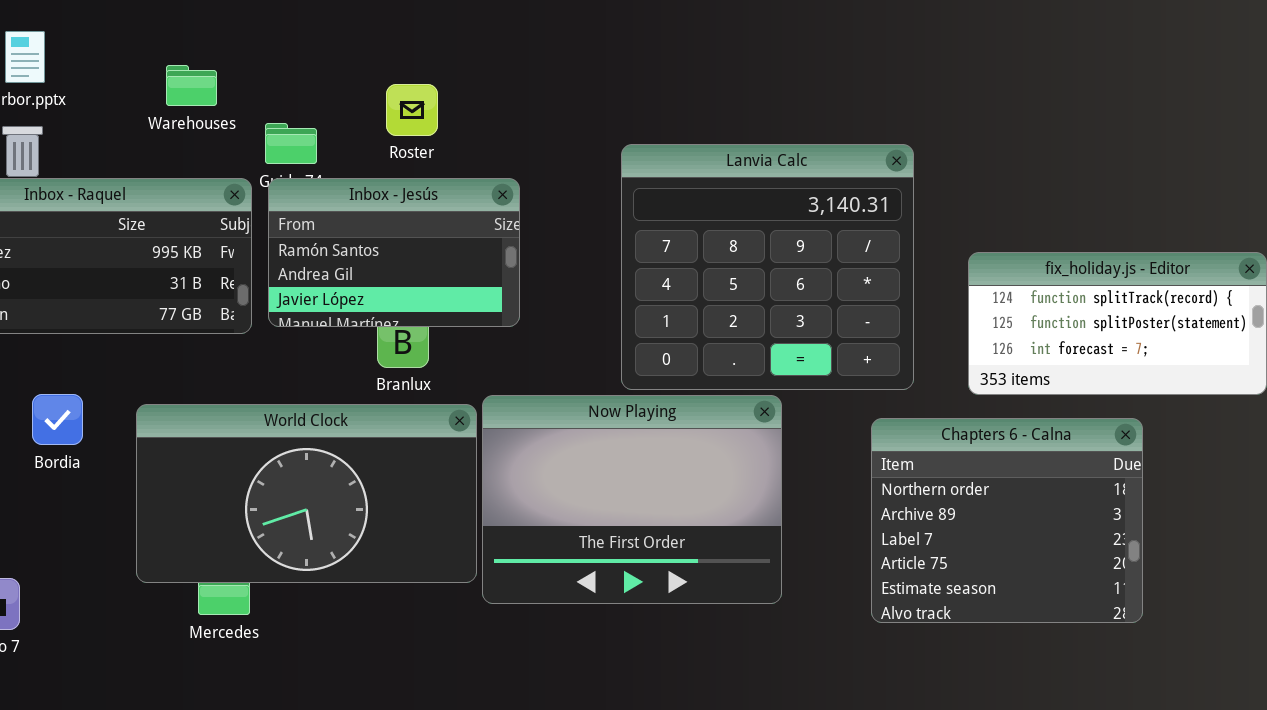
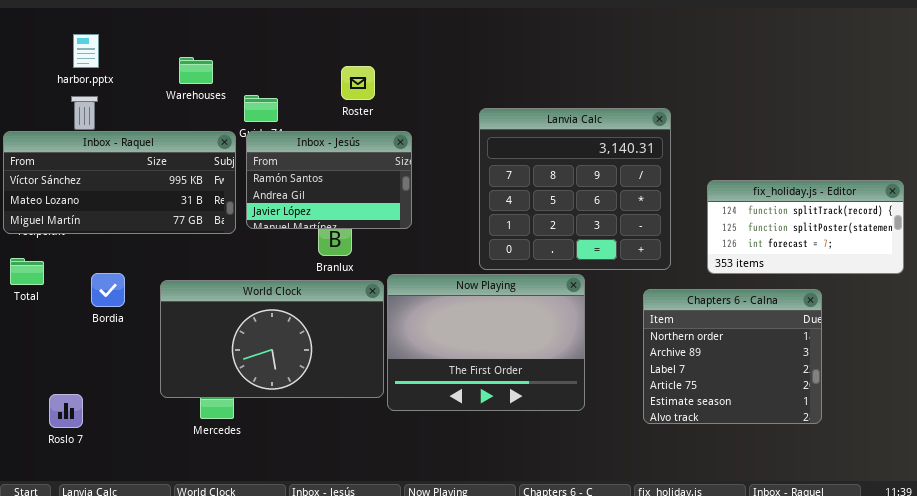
Roster: [386,84,438,136] -> [341,66,375,100], moved

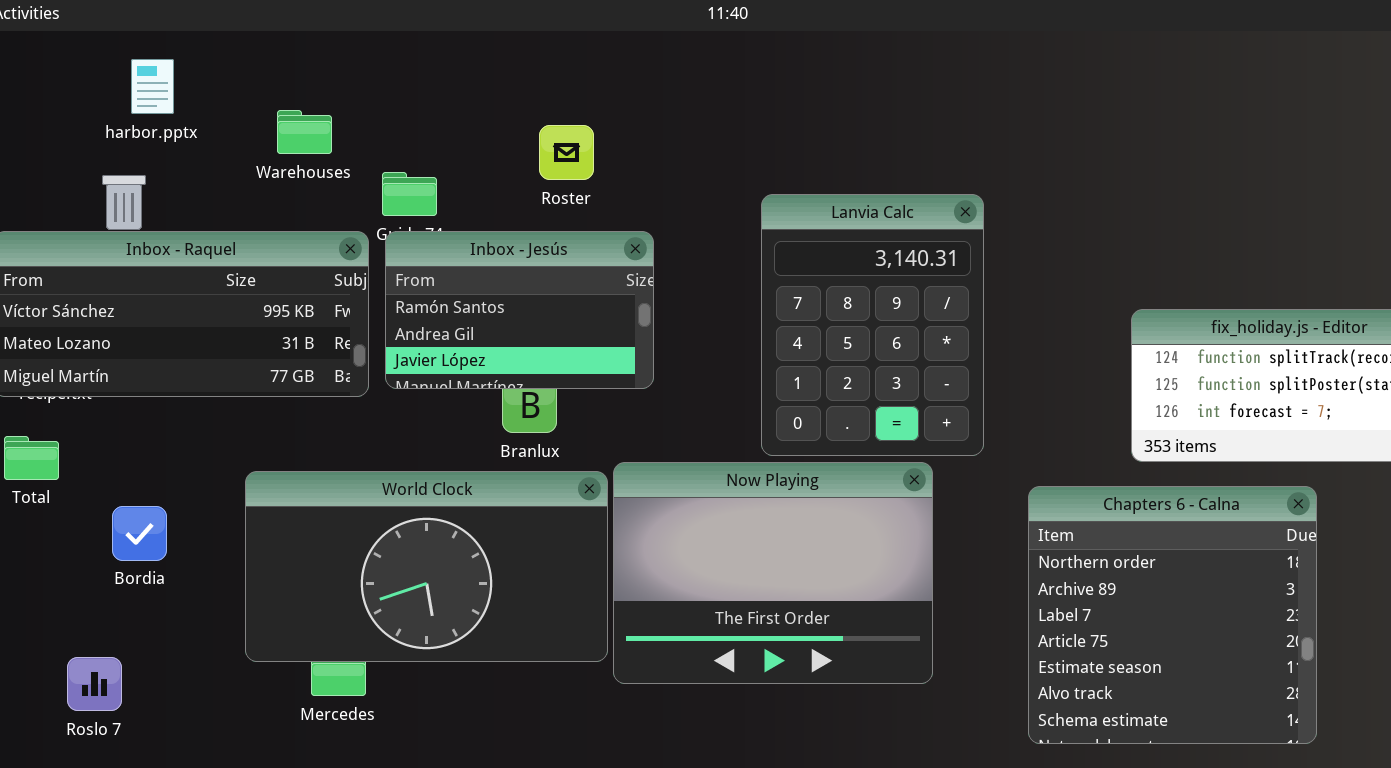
harbor.pptx: [73,34,99,68] -> [131,59,174,114], moved
Lanvia Calc: [479,108,671,270] -> [761,194,984,456], resized
Bordia: [91,273,125,307] -> [112,506,167,561], moved
Chapters 6 - Calna: [643,289,822,424] -> [1028,486,1317,744], resized

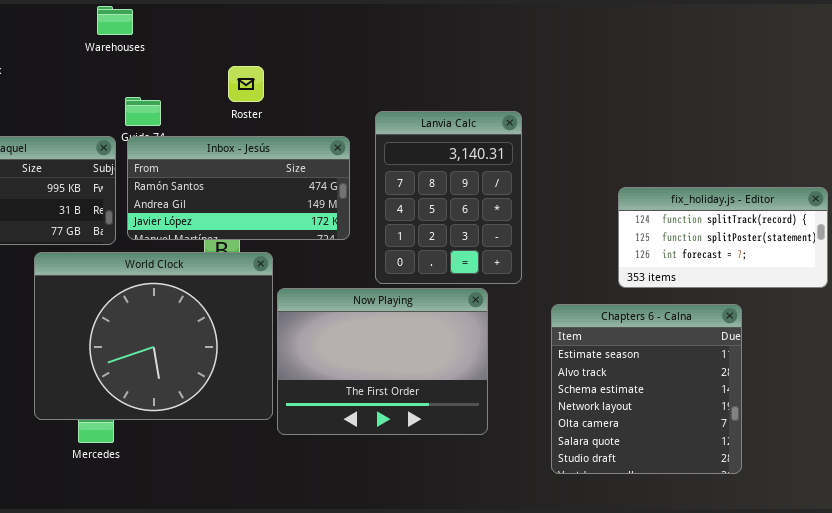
Warehouses: [277,110,332,154] -> [97,6,133,35], moved
Inbox - Jesús: [385,231,654,389] -> [127,136,350,240], resized
World Clock: [245,471,608,662] -> [34,252,273,420], resized
Chapters 6 - Calna: [1028,486,1317,744] -> [551,304,742,474], scrolled down 4 rows

